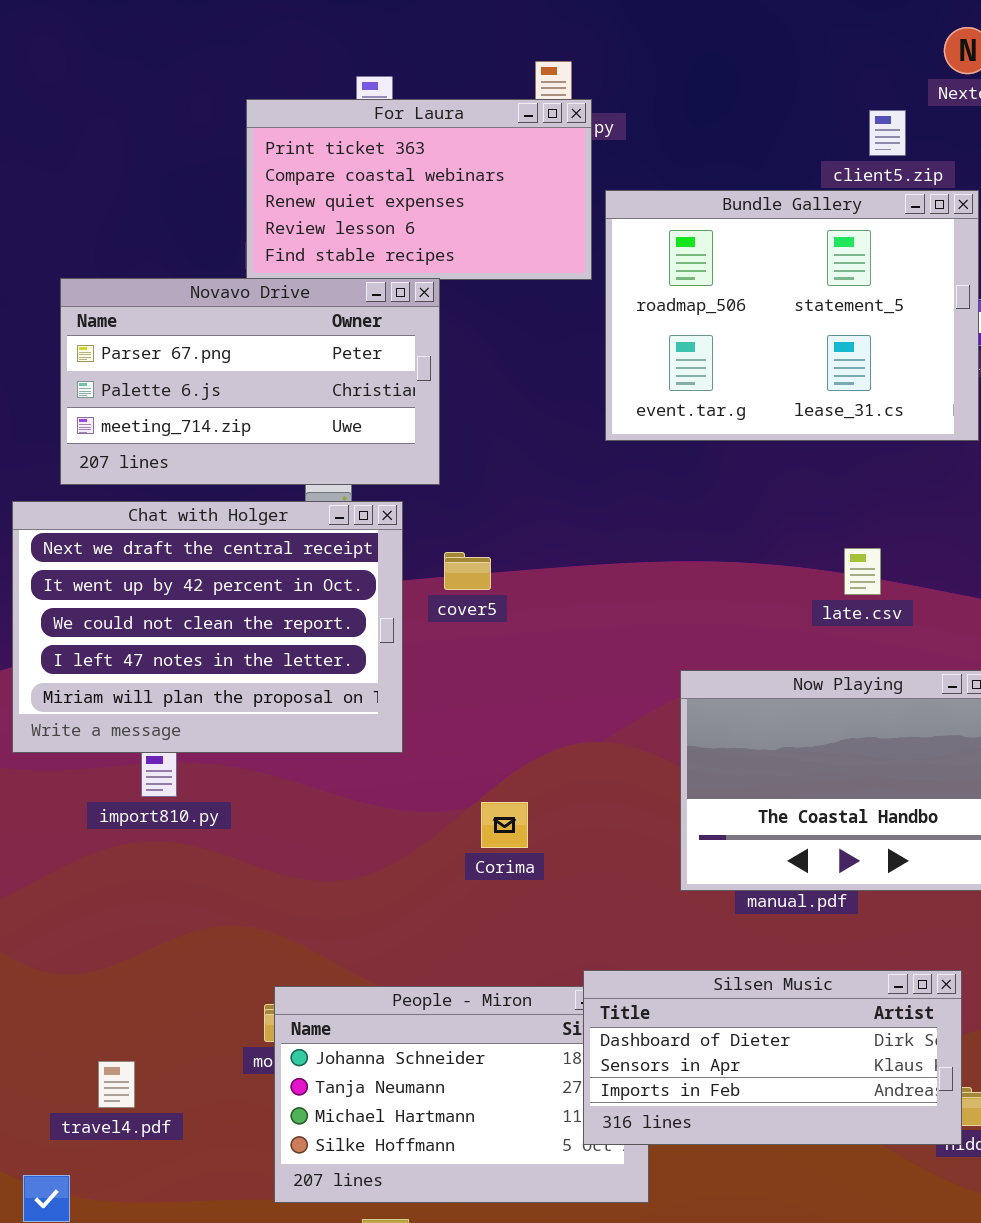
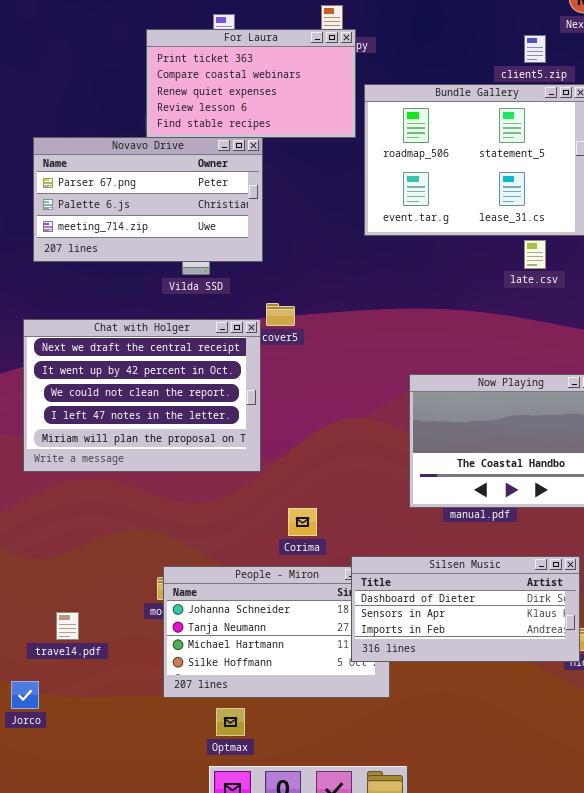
Chat with Holger: [12,501,403,753] -> [23,319,261,472], moved
late.csv: [844,548,881,595] -> [524,240,546,269], moved
Corima: [481,802,528,848] -> [288,508,317,536], moved

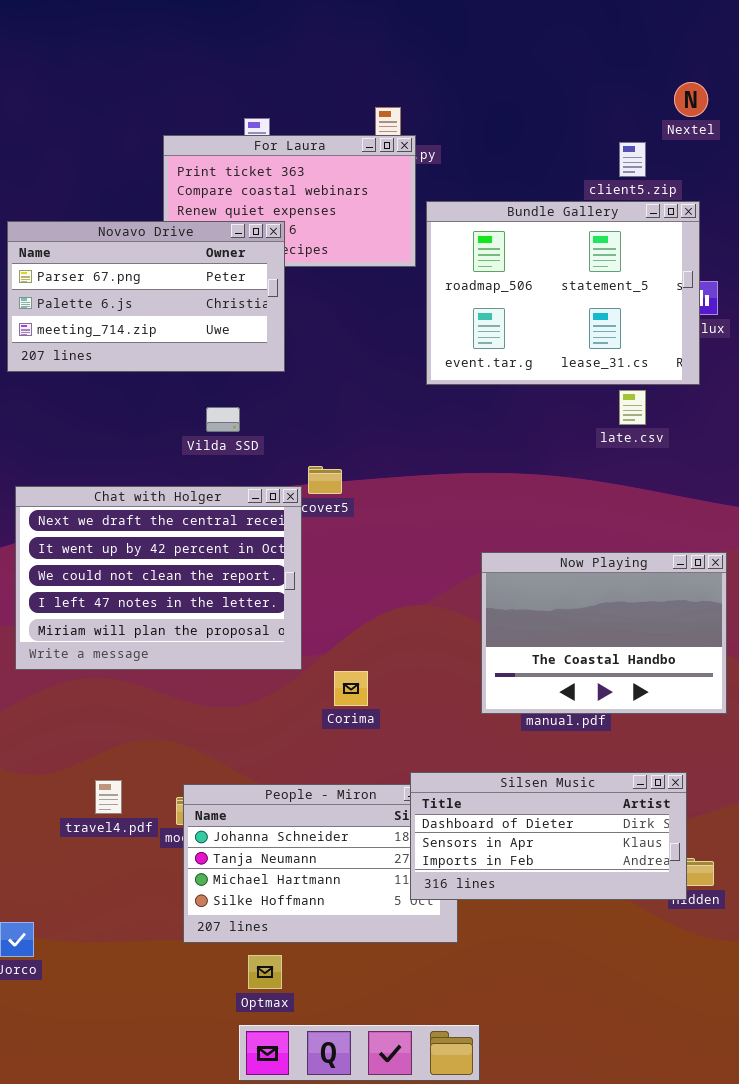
Novavo Drive: [33,137,263,262] -> [7,221,285,372], moved
Corima: [288,508,317,536] -> [334,671,368,706], moved
travel4.pdf: [56,612,79,640] -> [95,780,122,814], moved

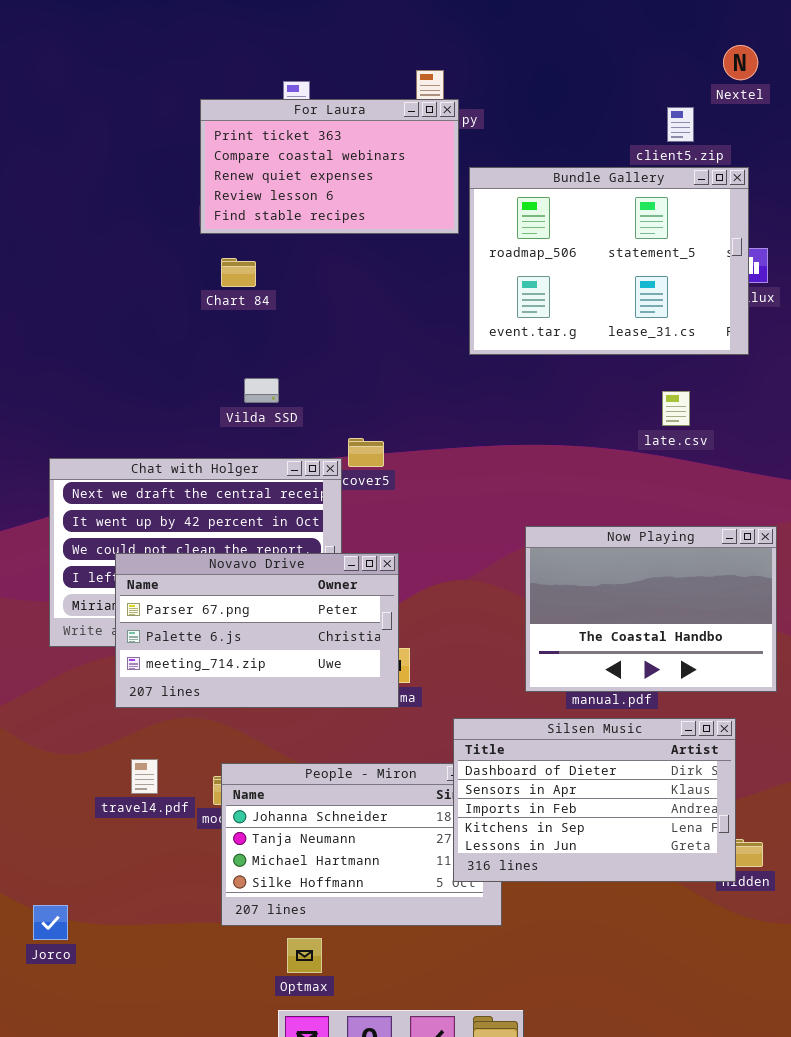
Novavo Drive: [7,221,285,372] -> [115,553,399,708], moved
late.csv: [619,390,646,425] -> [662,391,690,426], moved
Silsen Music: [410,772,687,900] -> [453,718,736,882], resized

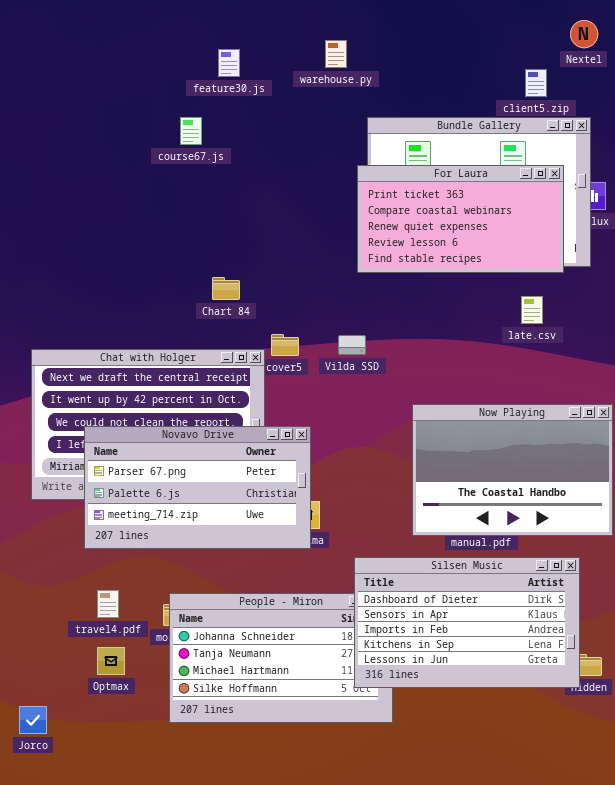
For Laura: [200,99,459,234] -> [357,165,564,273], moved
Chart 84: [221,258,256,287] -> [212,277,240,300], moved
Vilda SSD: [244,378,279,403] -> [338,335,366,355], moved
Optmax: [287,938,322,973] -> [97,647,125,675], moved

